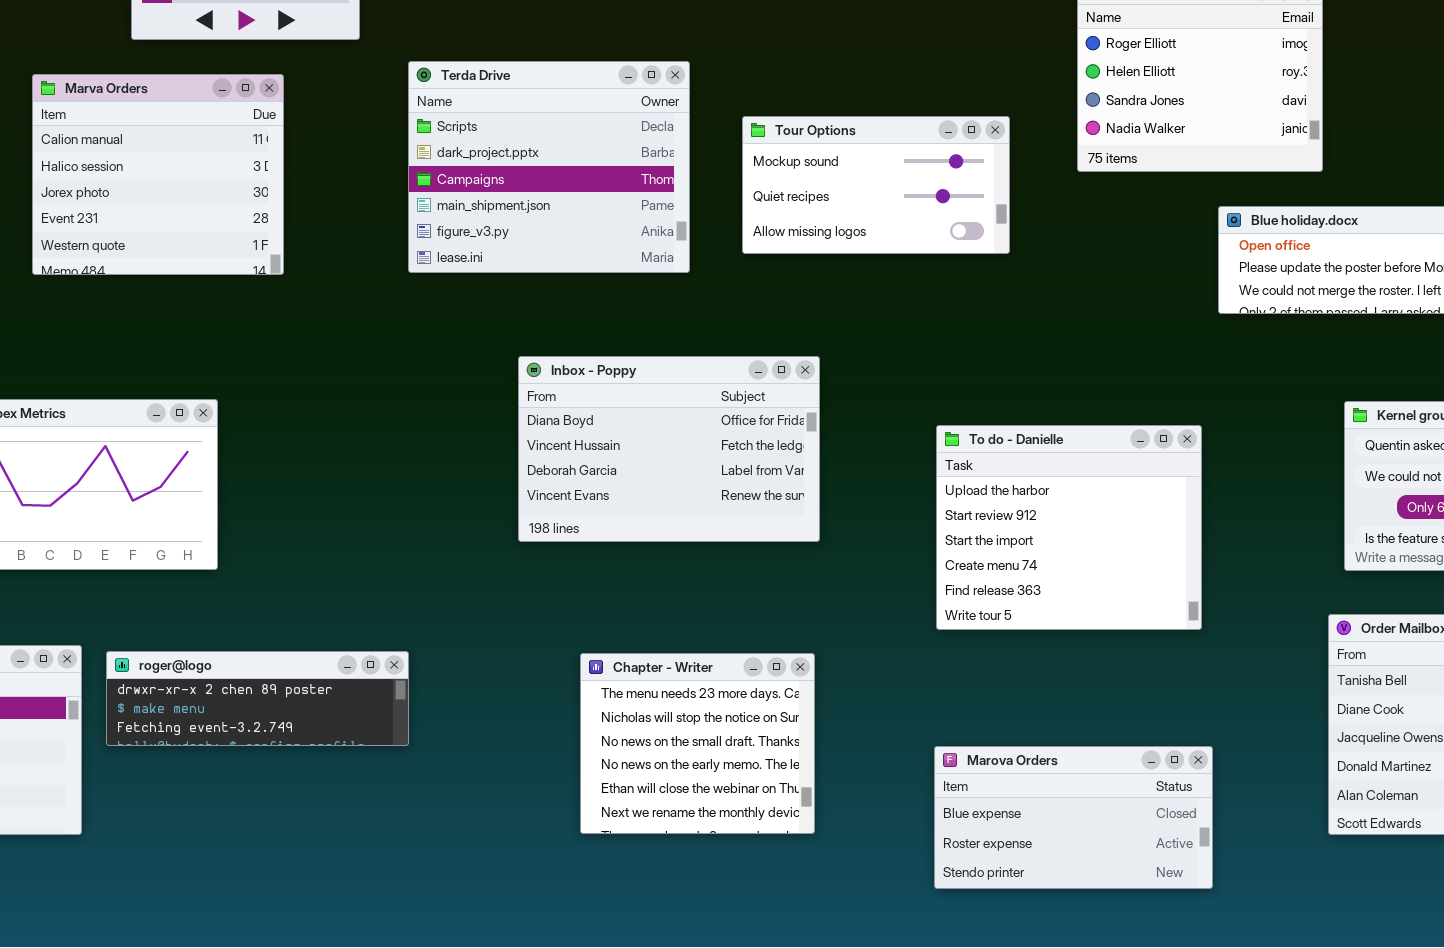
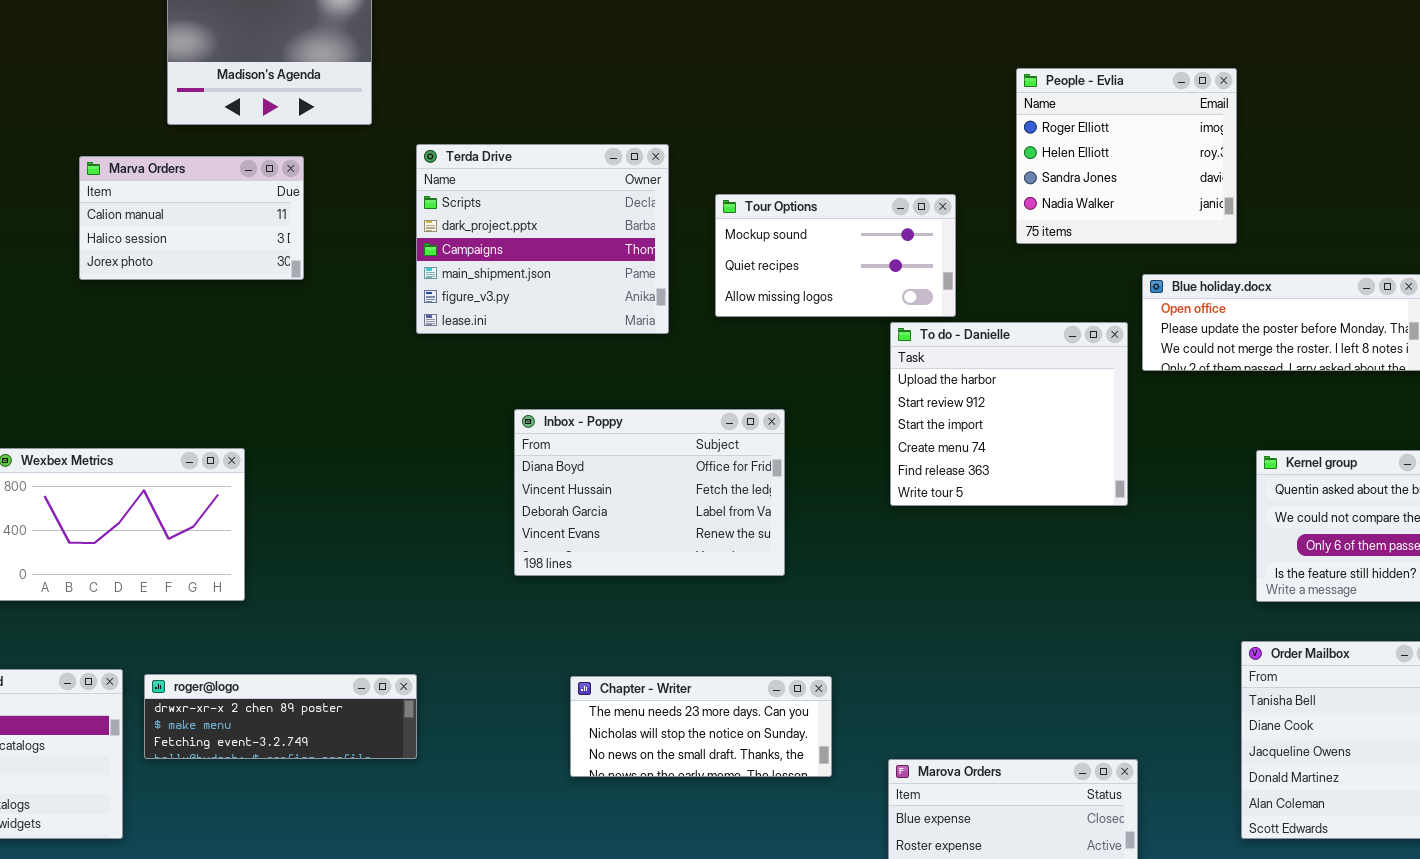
Marva Orders: [32,74,284,275] -> [79,156,304,280], resized
To do - Danielle: [936,425,1202,630] -> [890,322,1128,506], moved
Chapter - Writer: [580,653,815,834] -> [570,676,832,777], resized

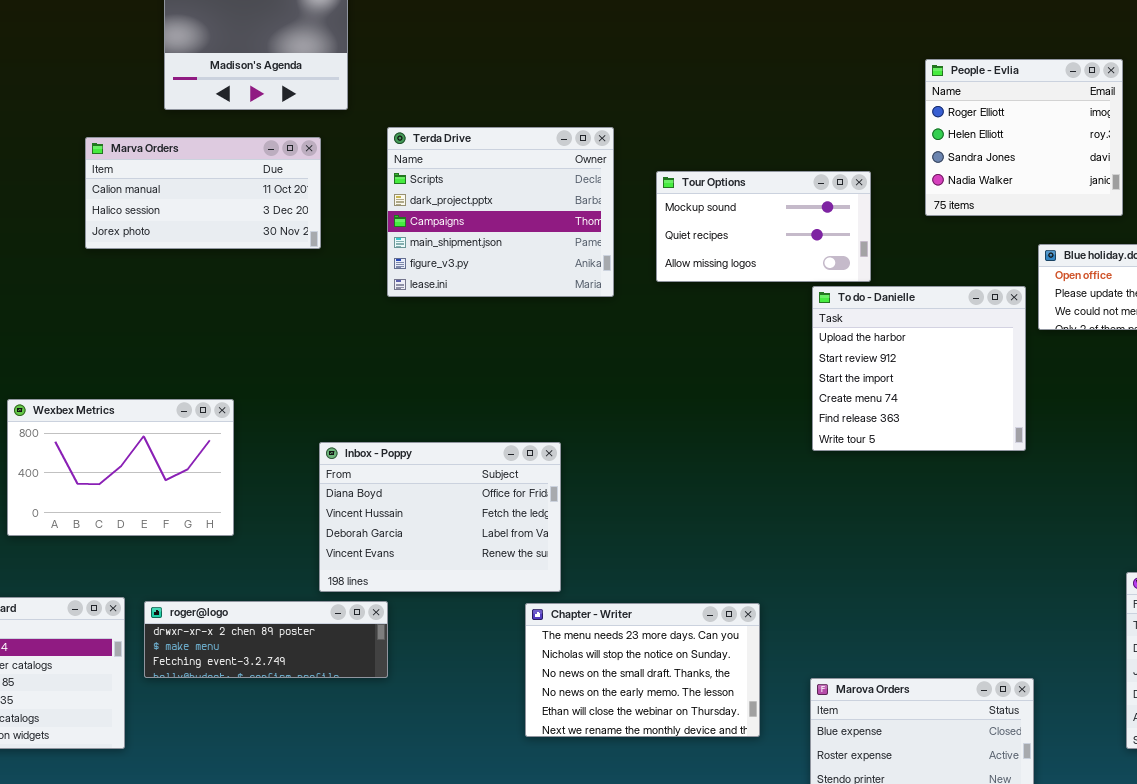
Marva Orders: [79,156,304,280] -> [85,137,321,249], resized
Inbox - Poppy: [514,409,785,576] -> [319,442,561,592], moved
Chapter - Writer: [570,676,832,777] -> [525,603,760,737], resized

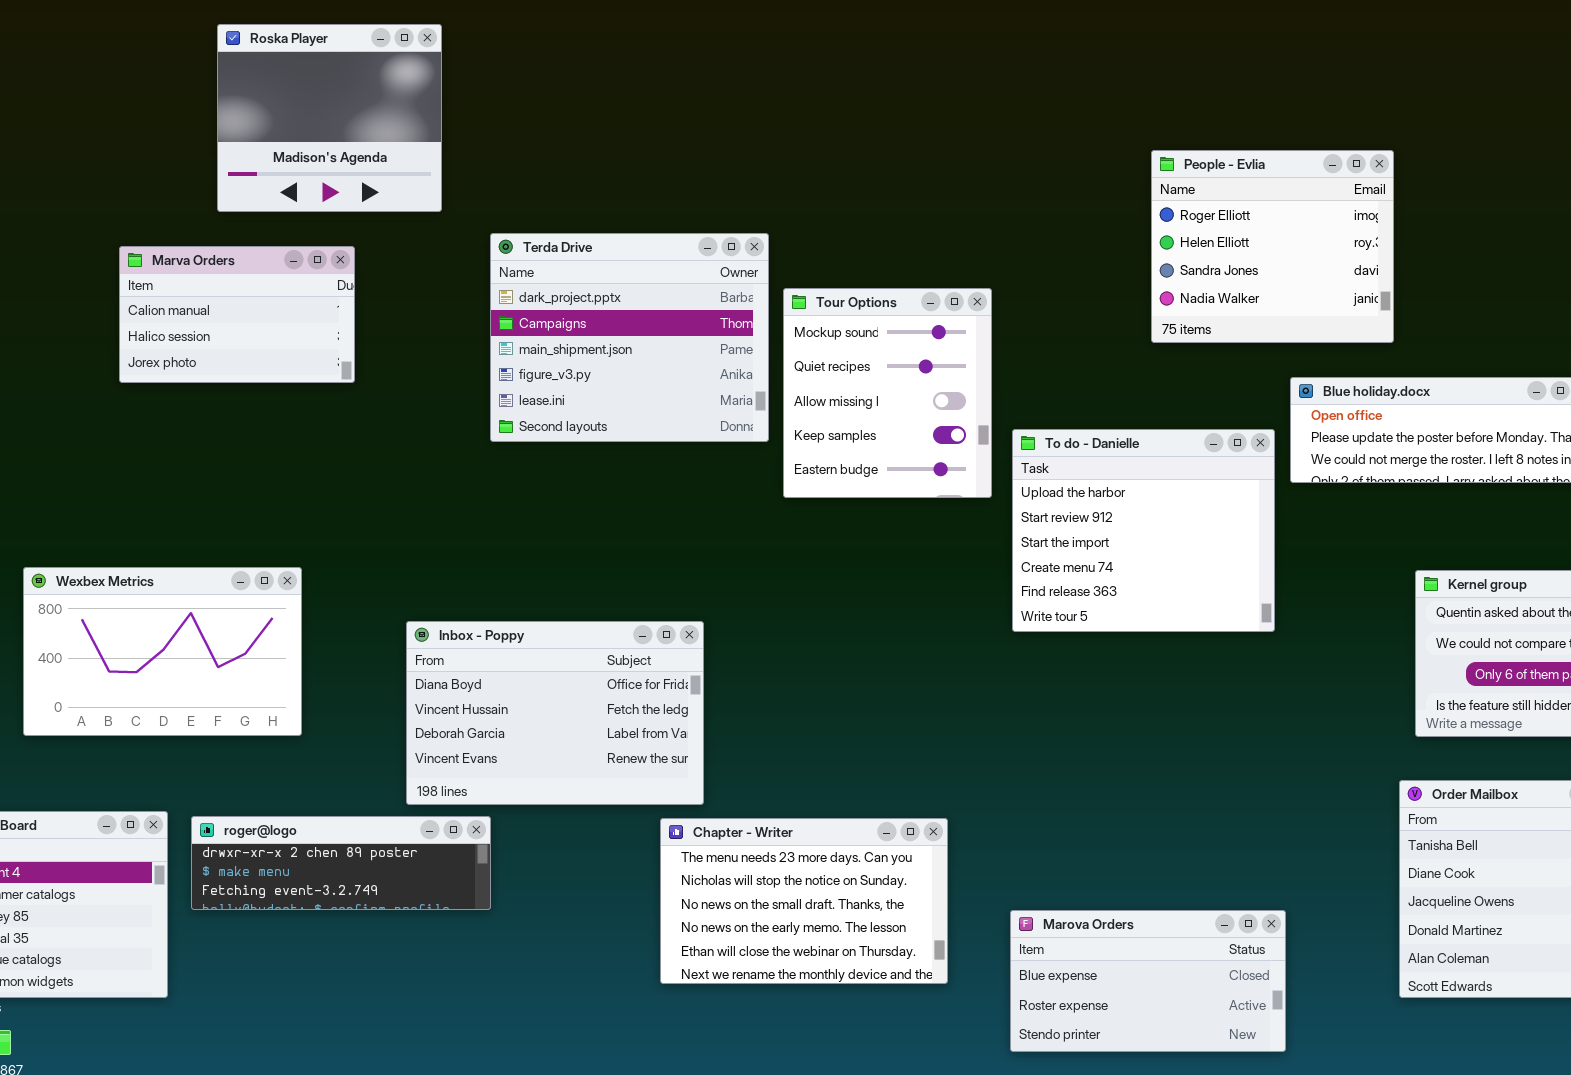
Terda Drive: [387,127,614,297] -> [490,233,769,442], scrolled down 1 row
Marva Orders: [85,137,321,249] -> [119,246,355,383], resized
Tour Options: [656,171,871,282] -> [783,288,992,498], moved, resized

